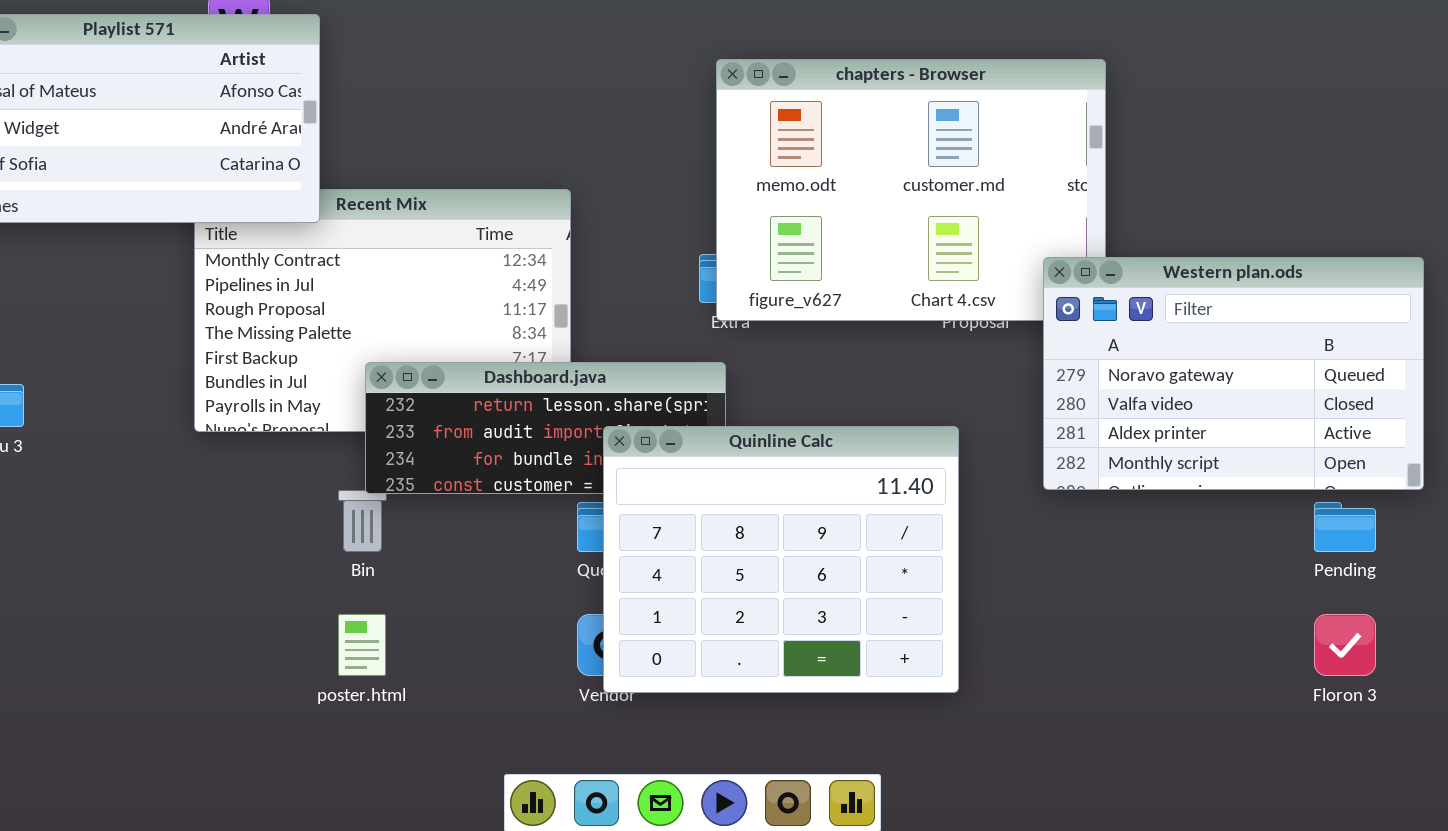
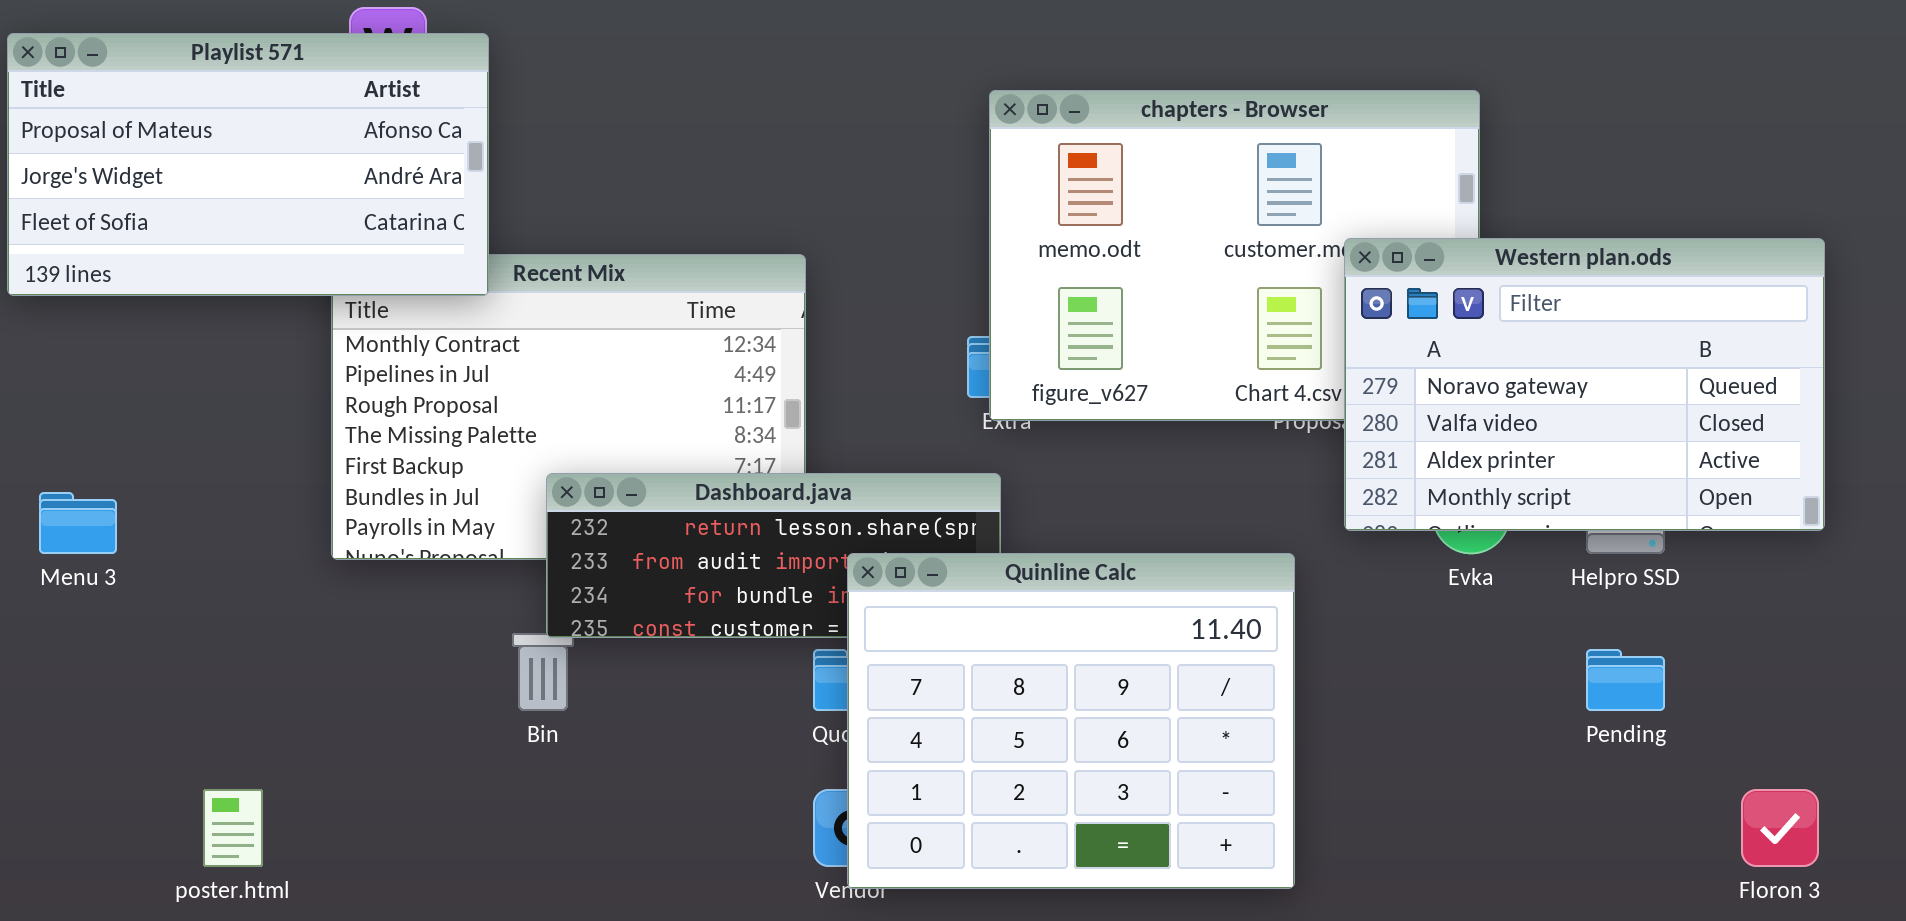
Western plan.ods: [1043,257,1424,490] -> [1344,238,1825,531], moved
Pending: [1314,502,1376,552] -> [1586,649,1665,711], moved
poster.html: [338,614,386,676] -> [203,789,263,867], moved

